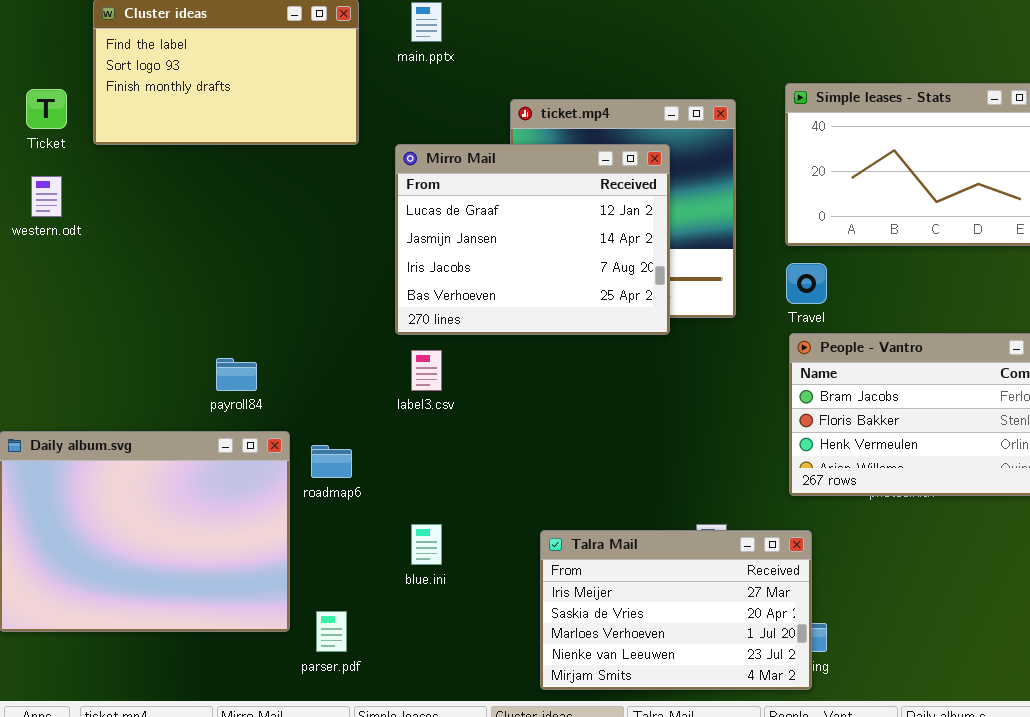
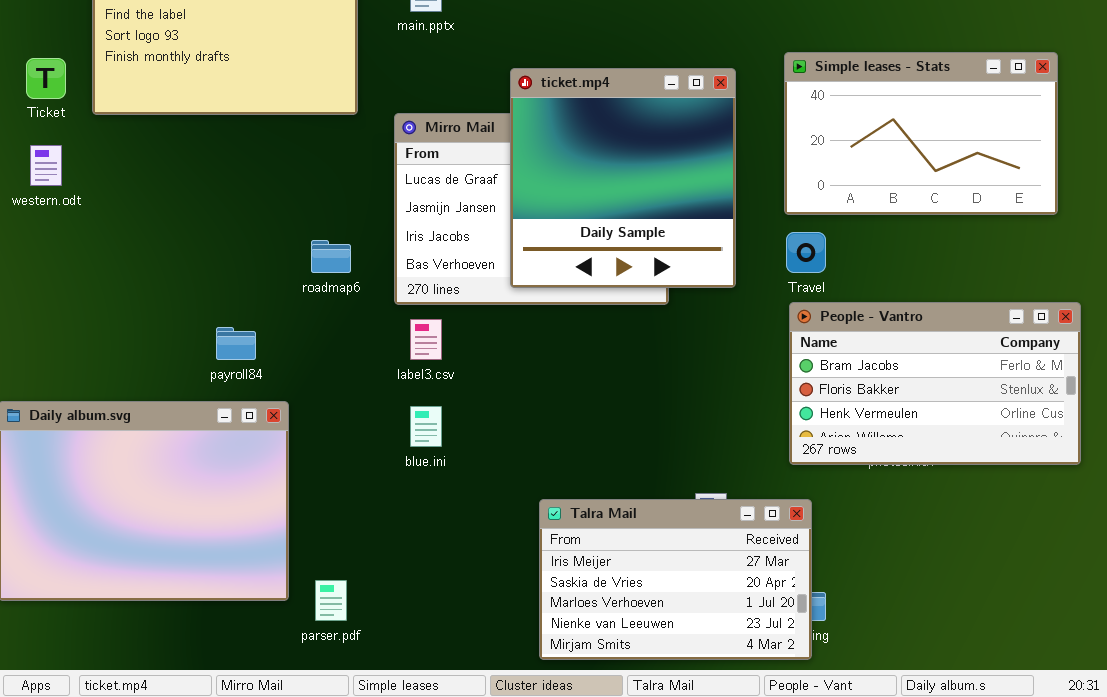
ticket.mp4: [510,99,736,318] -> [510,68,736,288], raised
roadmap6: [311,445,352,478] -> [311,240,351,273], moved
blue.ini: [411,524,442,565] -> [410,406,442,447], moved

